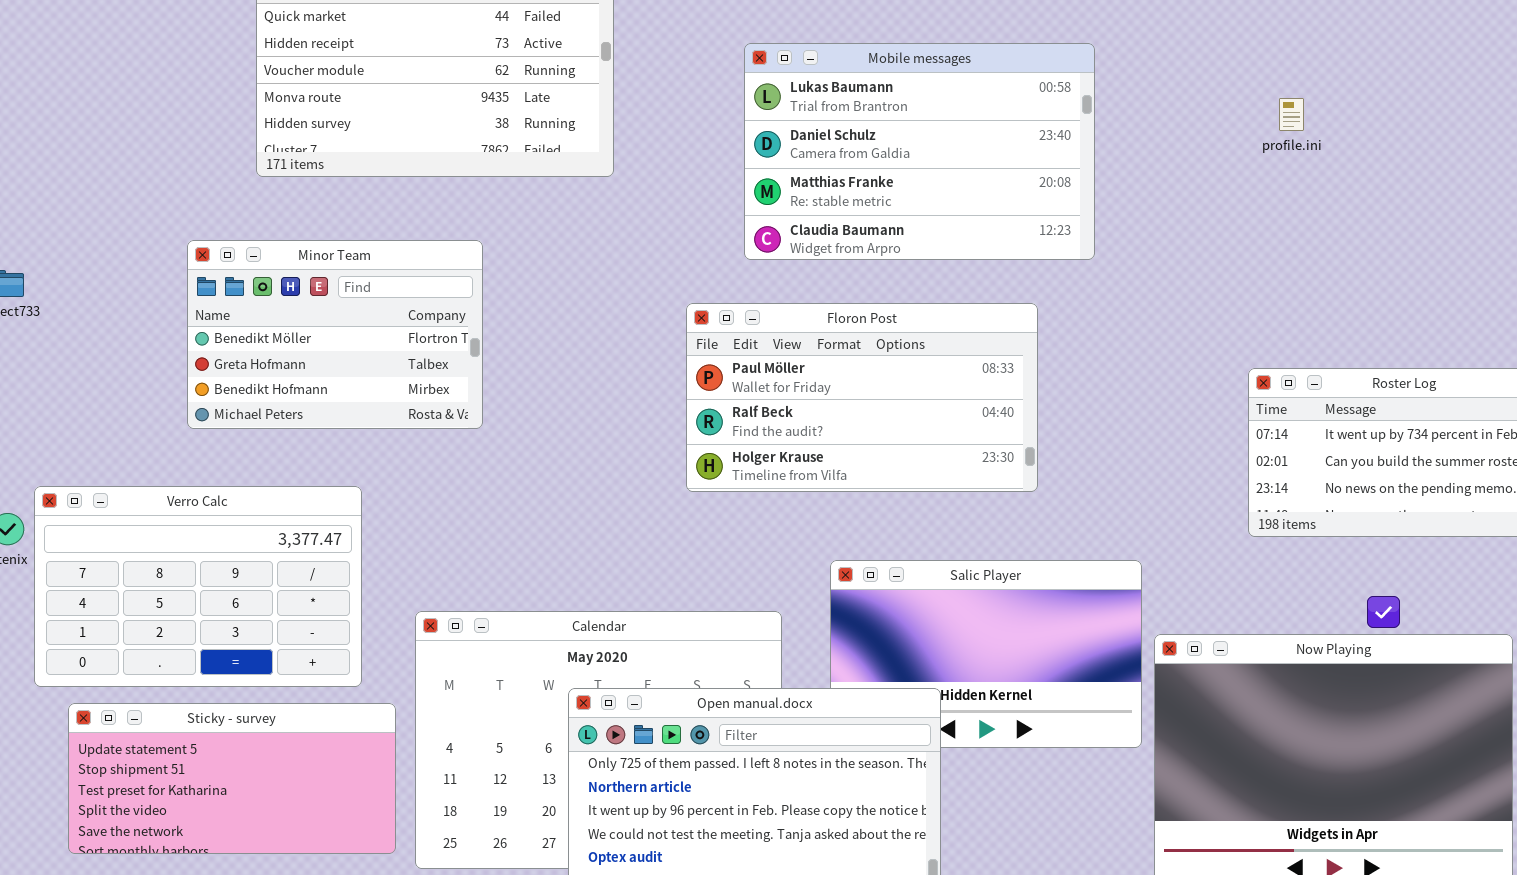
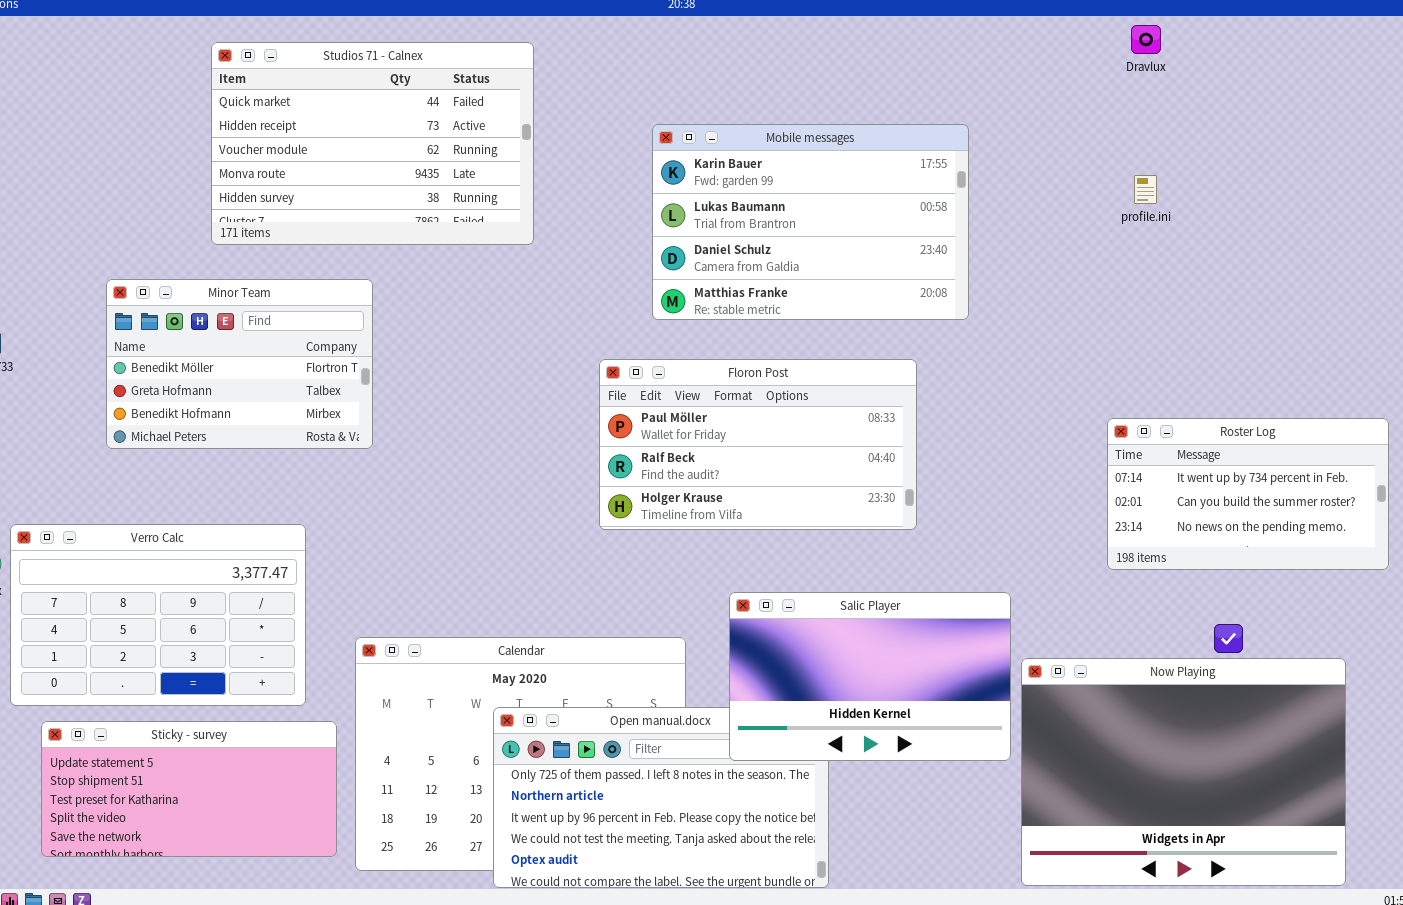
Mobile messages: [744,43,1095,260] -> [652,124,969,320], scrolled up 1 row
Minor Team: [187,240,483,429] -> [106,279,373,449], moved
Salic Player: [830,560,1142,748] -> [729,592,1011,761], raised

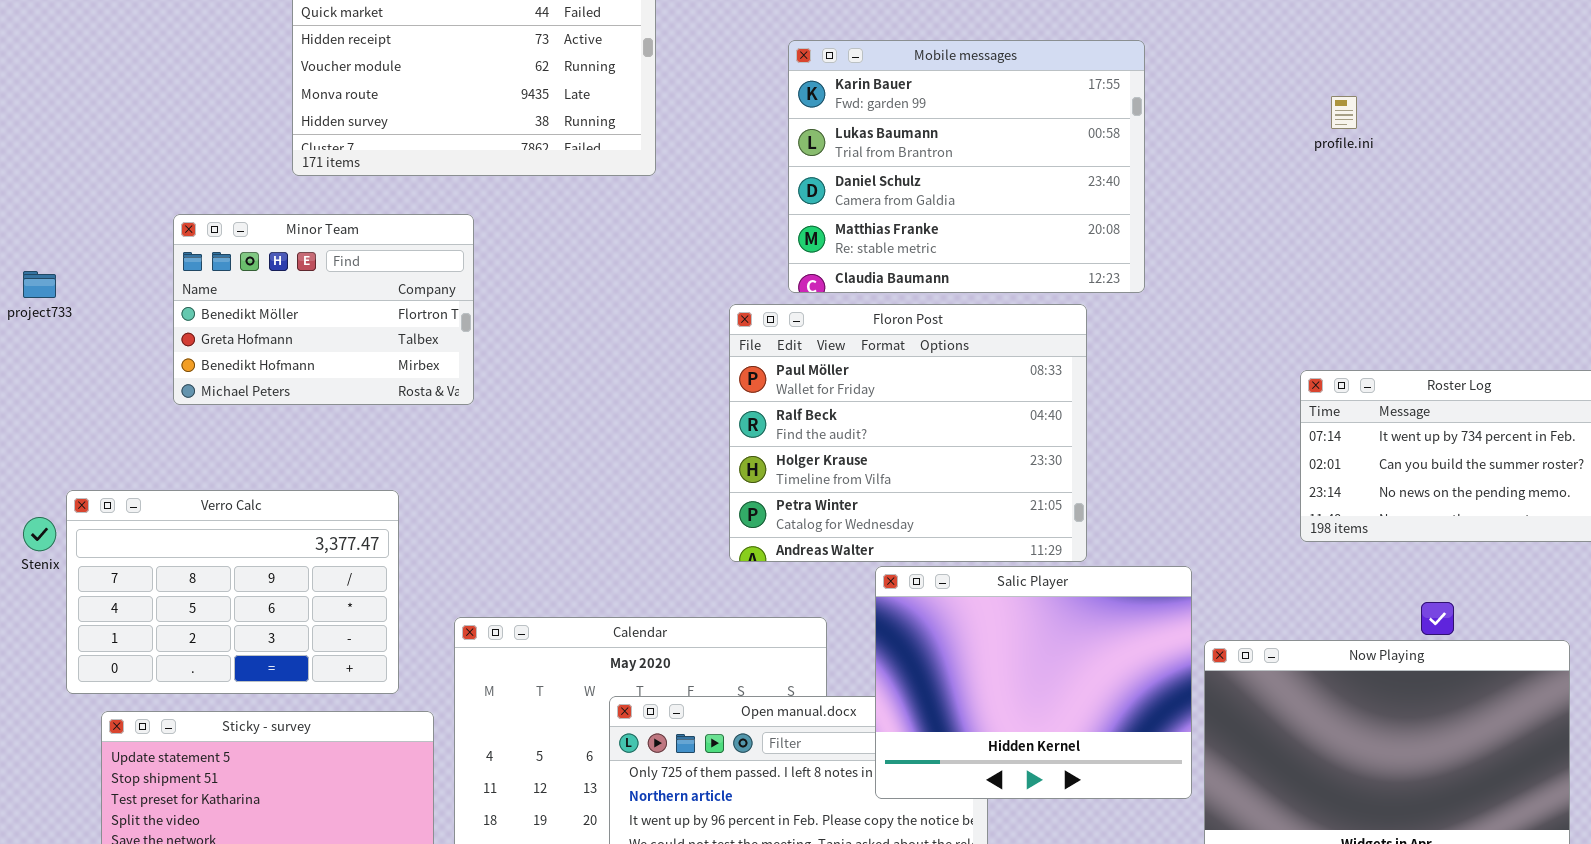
Mobile messages: [652,124,969,320] -> [788,40,1145,293], resized
Floron Post: [599,359,917,530] -> [729,304,1087,562], resized
Salic Player: [729,592,1011,761] -> [875,566,1192,799], resized

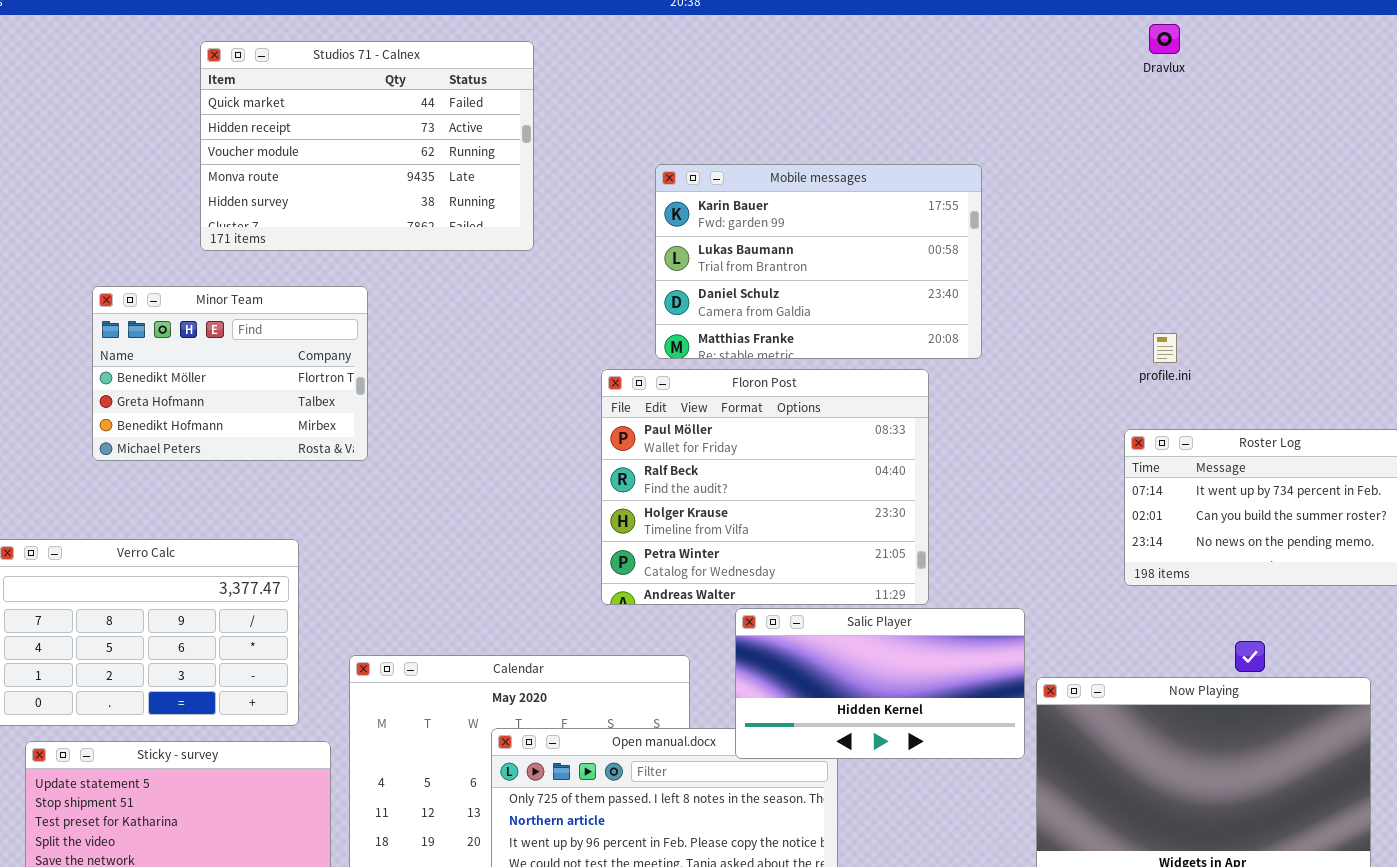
Mobile messages: [788,40,1145,293] -> [655,164,982,359], resized
profile.ini: [1331,96,1357,129] -> [1153,333,1177,363], moved
Salic Player: [875,566,1192,799] -> [735,608,1025,759], resized

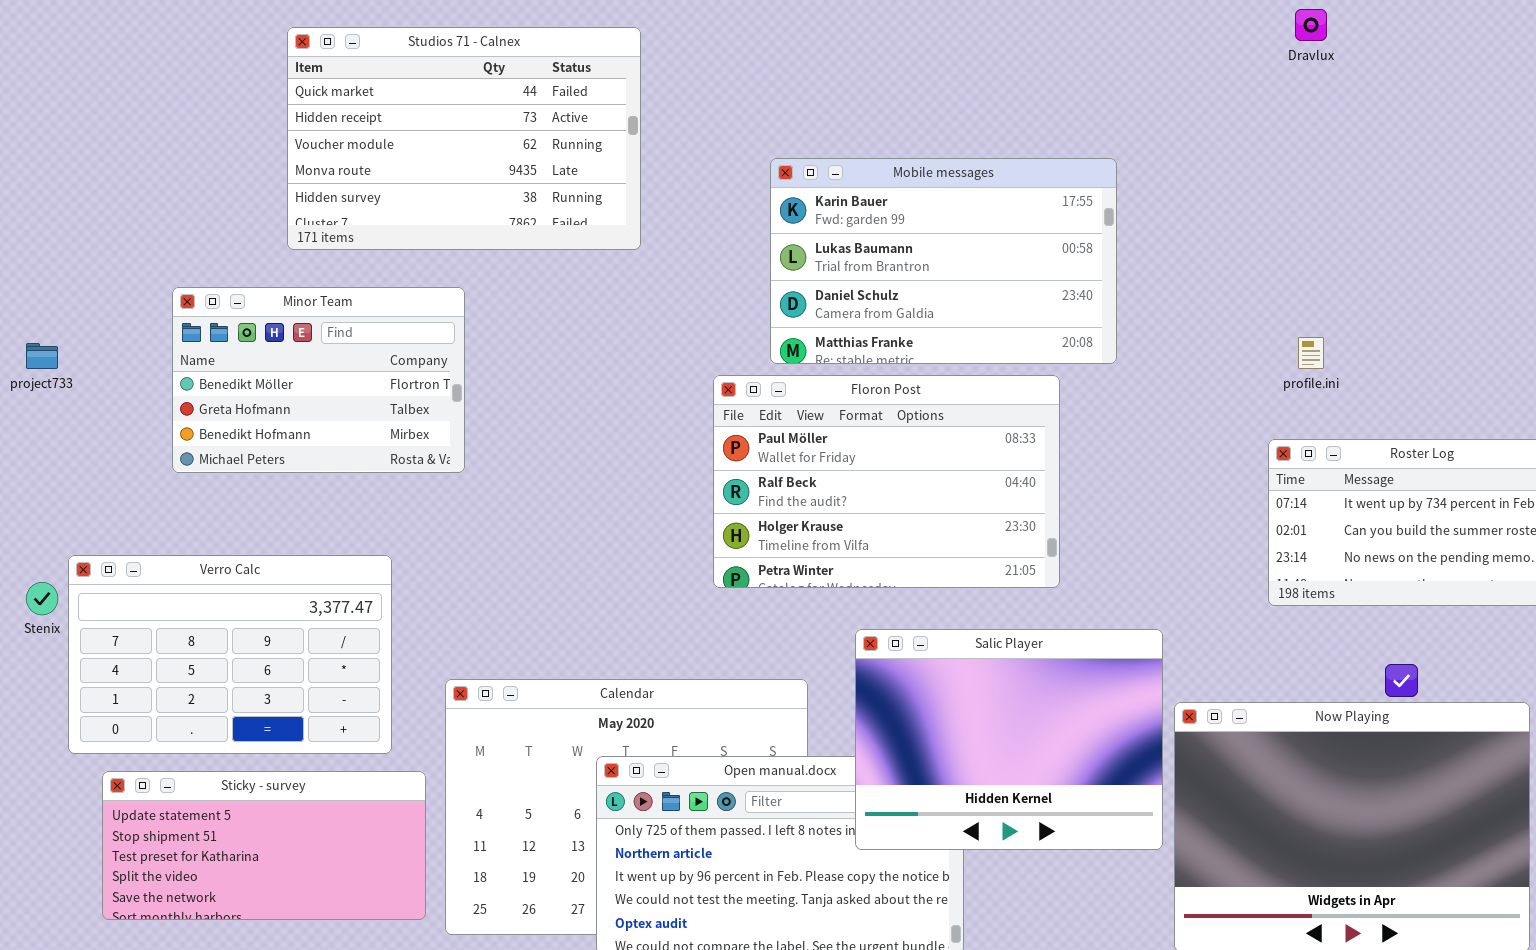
Floron Post: [601,369,929,605] -> [713,375,1060,588], resized
Salic Player: [735,608,1025,759] -> [855,629,1163,850], resized

